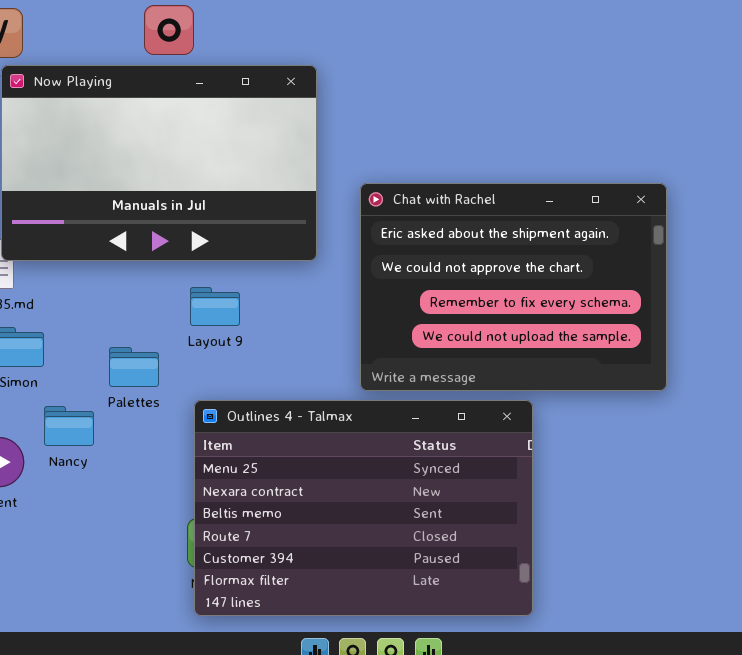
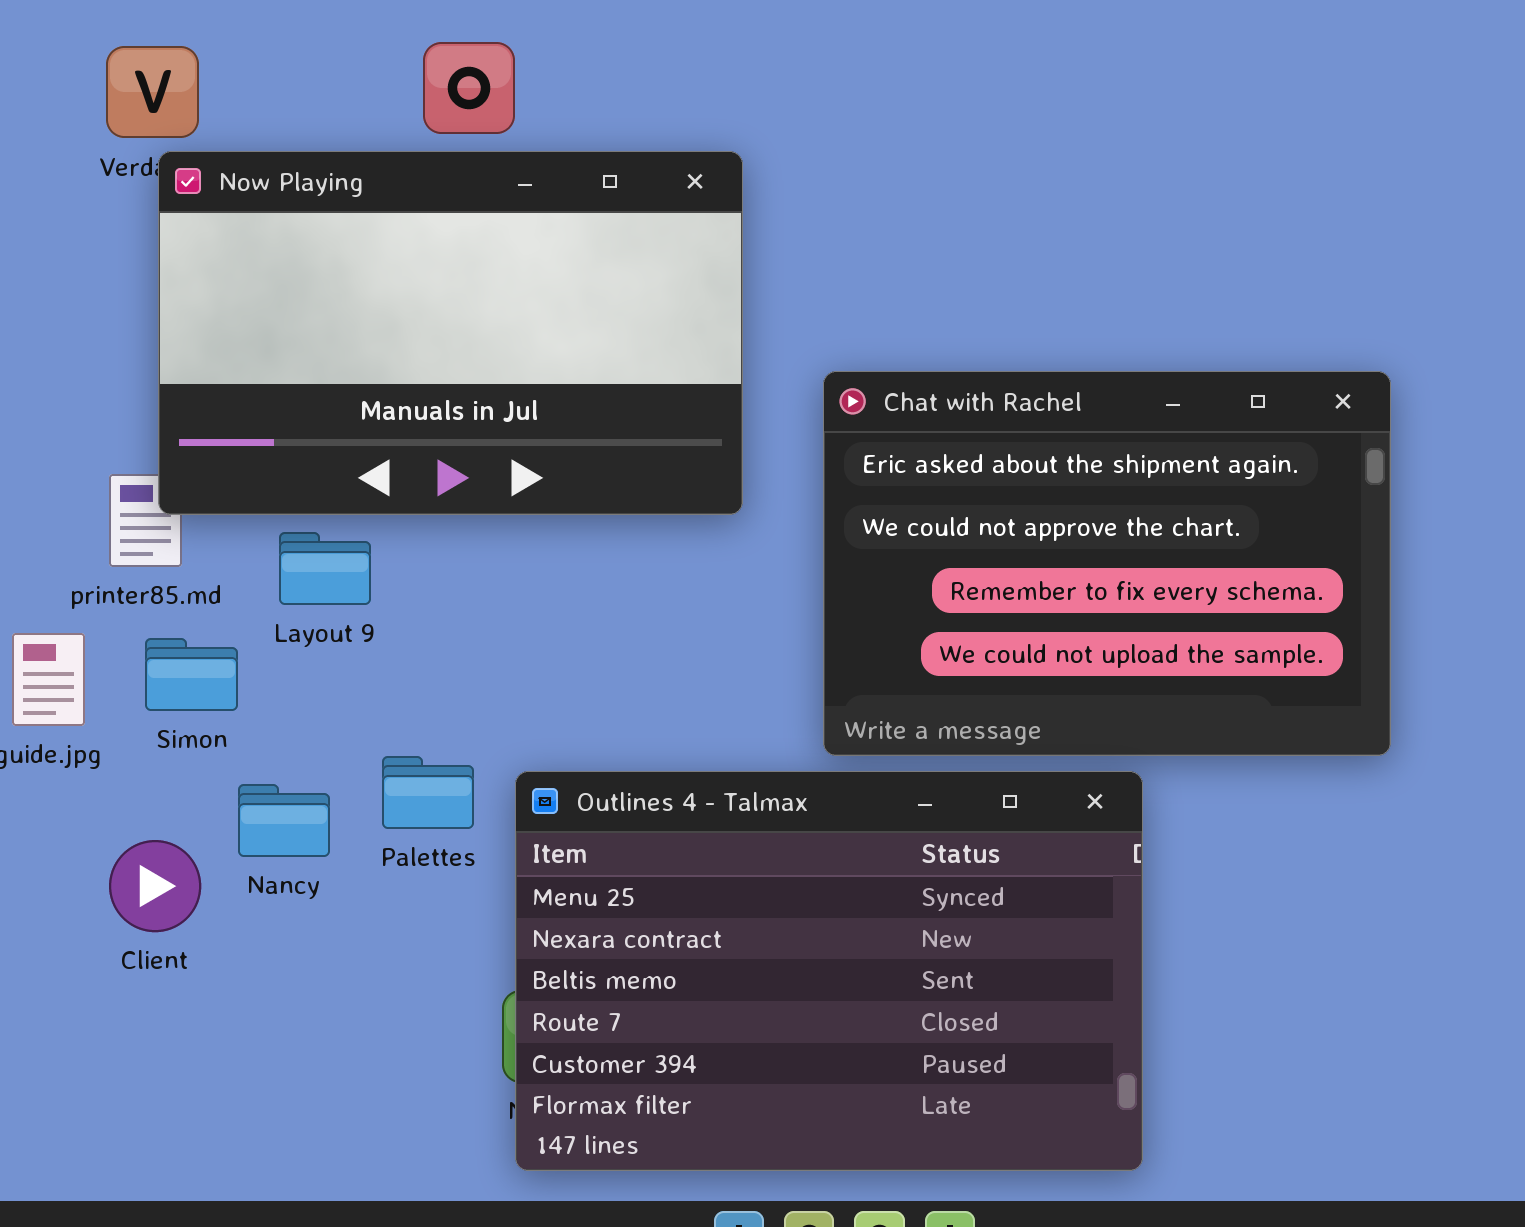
Layout 9: [190,287,240,326] -> [279,532,371,605], moved
Palettes: [109,347,159,387] -> [382,756,474,829], moved

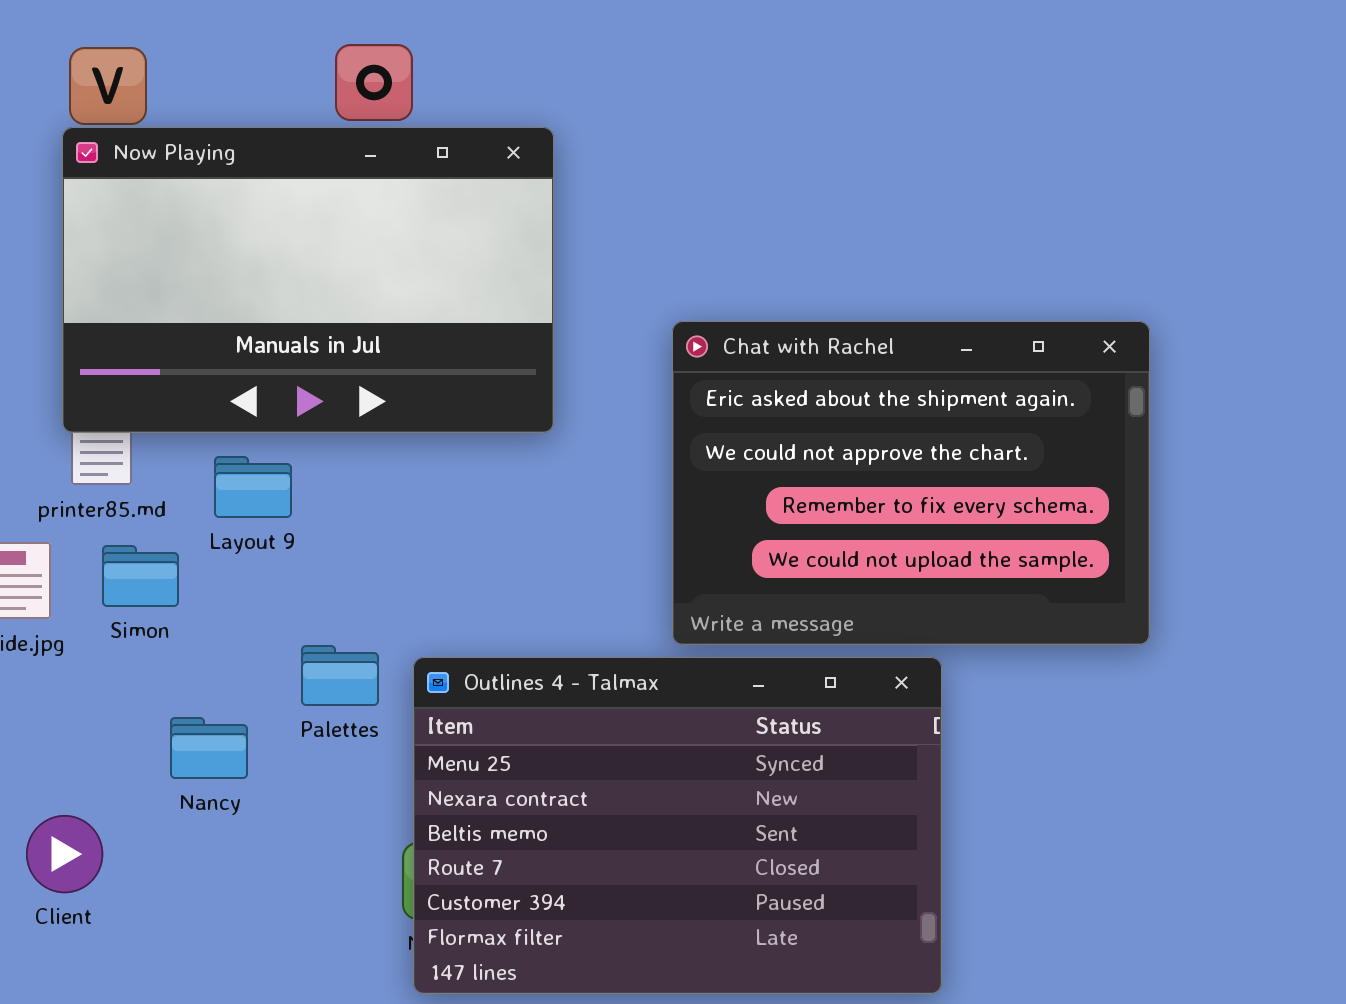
Now Playing: [158,151,743,515] -> [62,127,554,433], moved
Nancy: [238,784,330,857] -> [170,717,248,779], moved
Client: [109,840,201,932] -> [26,815,103,893], moved

